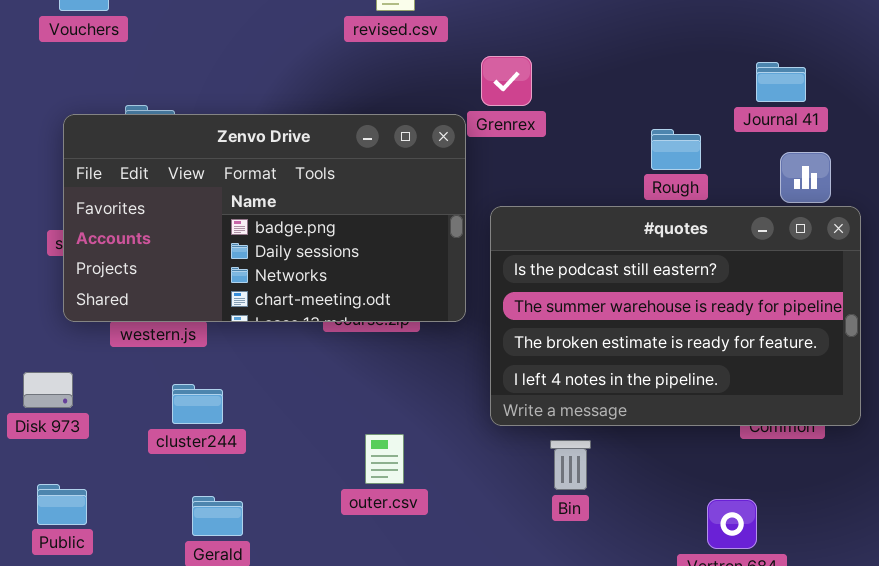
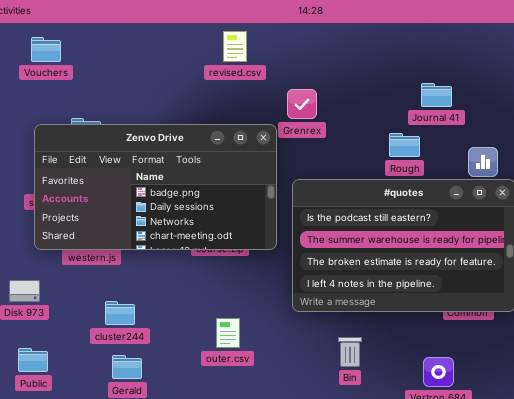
Journal 41: [756,62,806,102] -> [421,83,452,107], moved
cluster244: [172,384,223,424] -> [105,301,135,325], moved
Bin: [550,440,591,490] -> [338,337,362,367], moved

